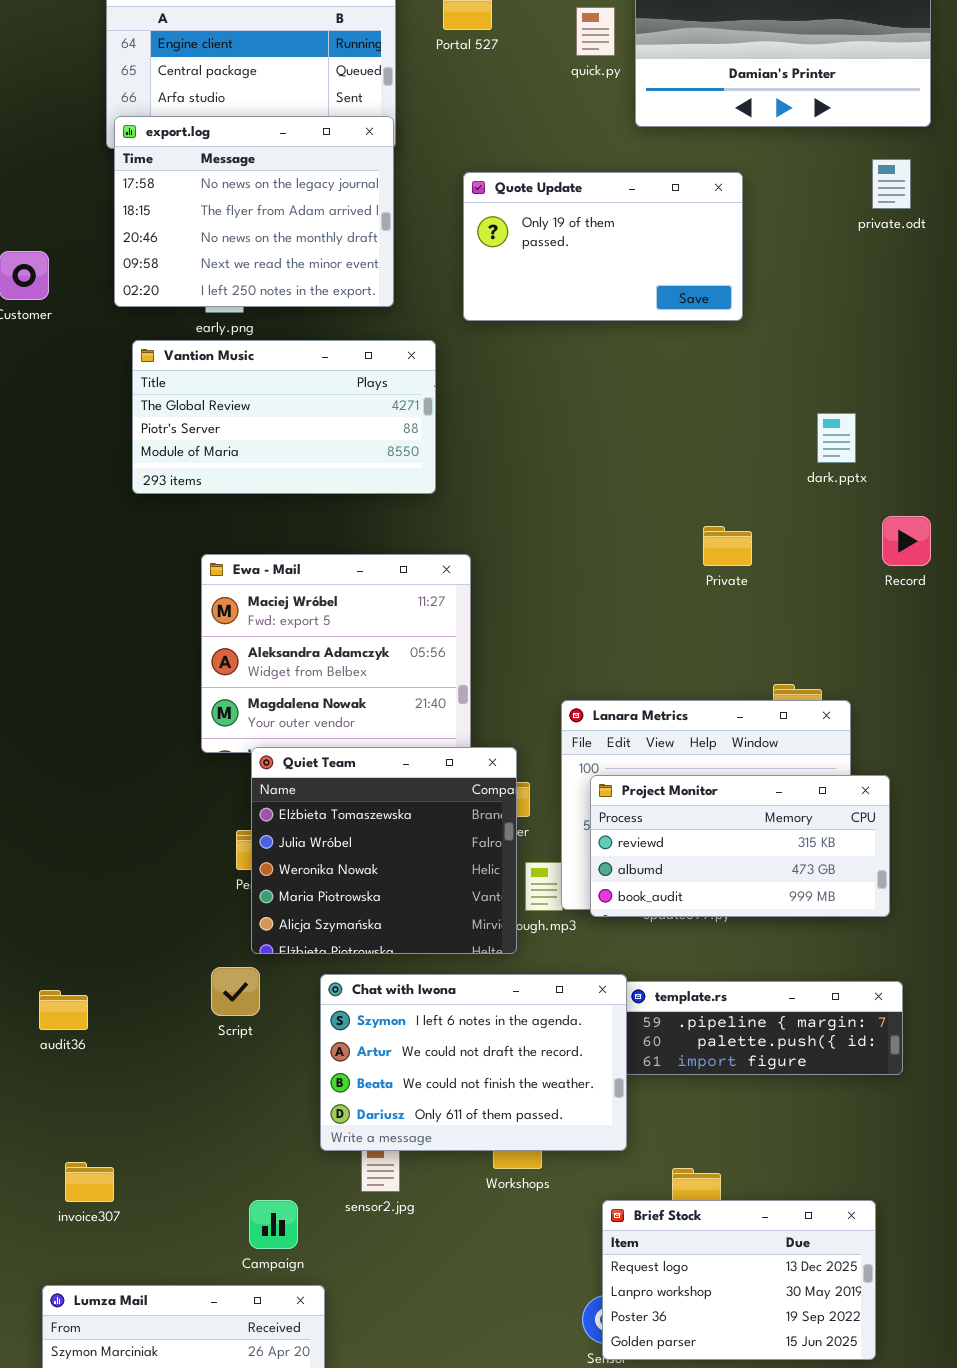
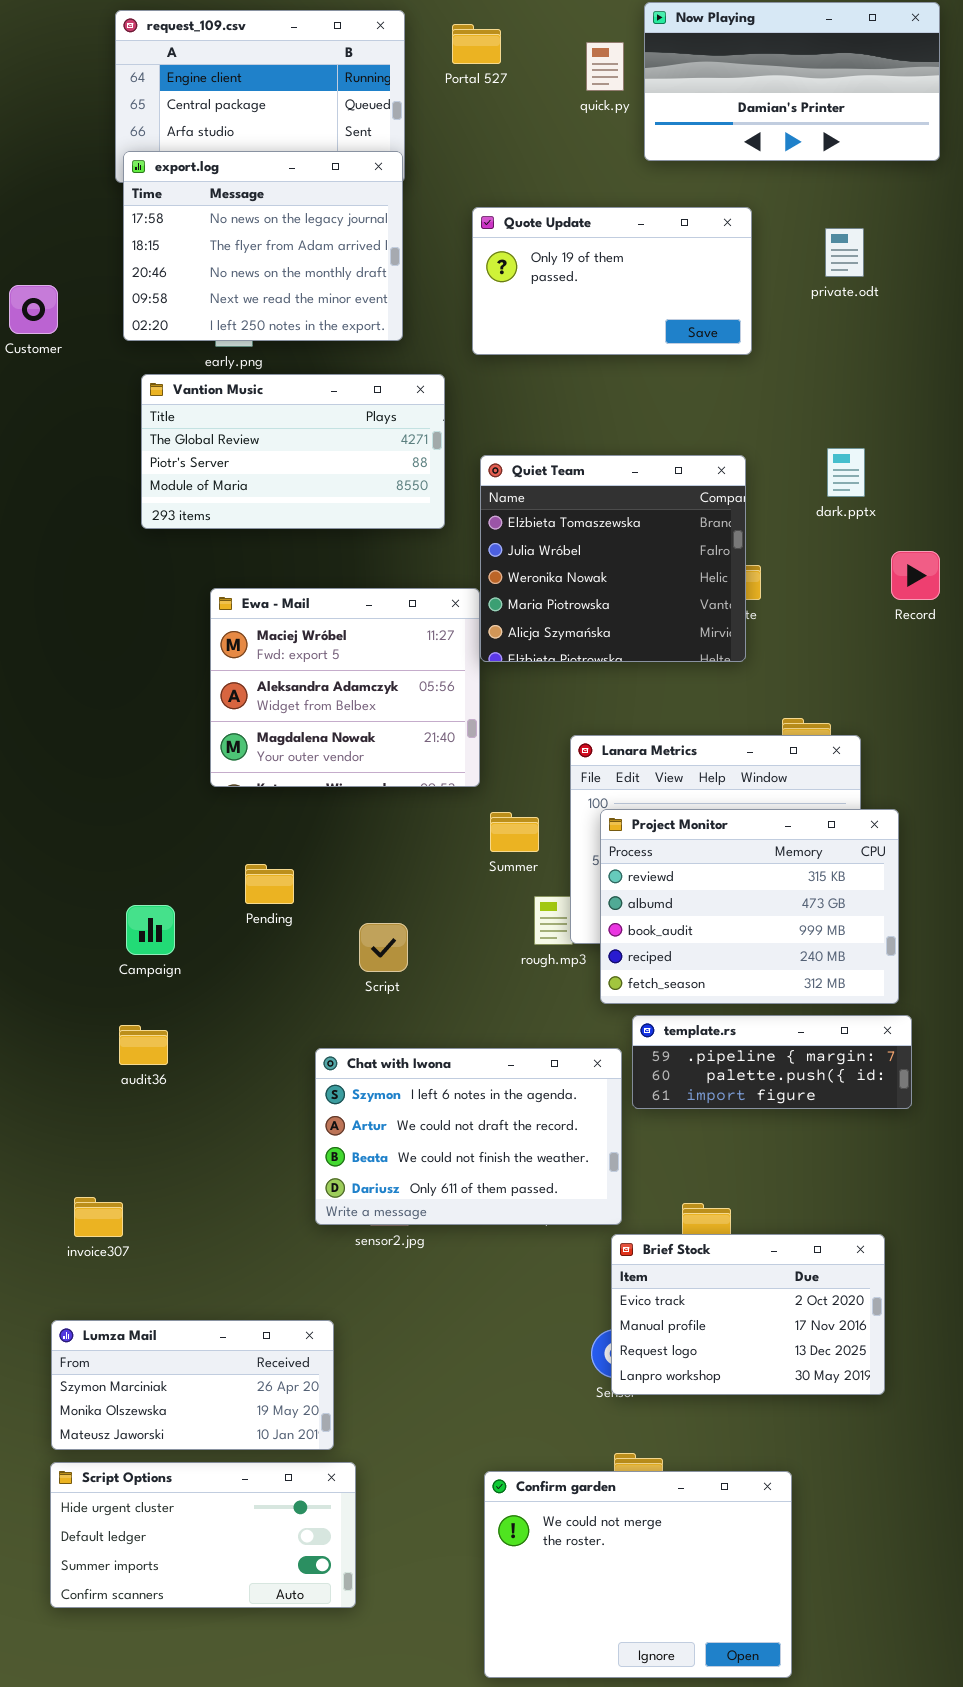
private.odt: [872,159,911,209] -> [825,228,864,277], moved
Quiet Team: [251,747,517,954] -> [480,455,746,662], moved
Project Monitor: [590,775,890,917] -> [600,809,899,1004], resized
Script: [211,967,260,1016] -> [359,923,408,972], moved
Chat with Iwona: [320,974,627,1151] -> [315,1048,622,1225], moved
audit36: [39,990,88,1030] -> [119,1025,168,1065], moved
Campaign: [249,1200,298,1249] -> [126,905,175,955], moved
Brief Stock: [602,1200,876,1360] -> [611,1234,885,1395], scrolled up 2 rows

